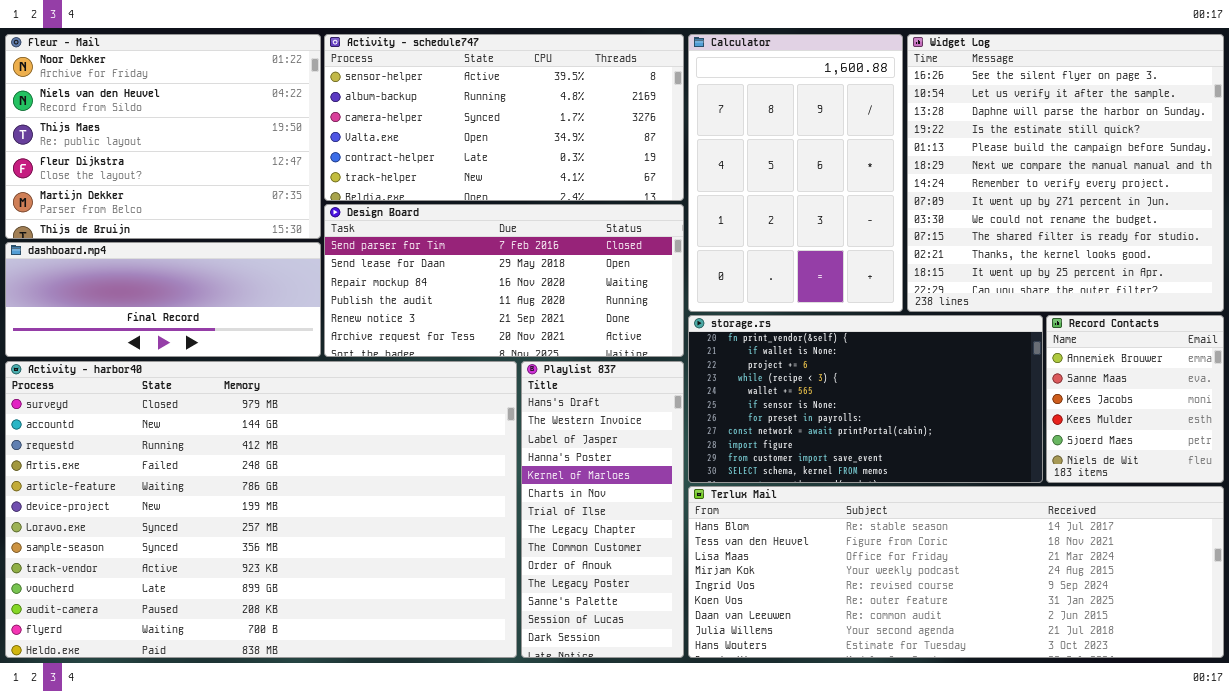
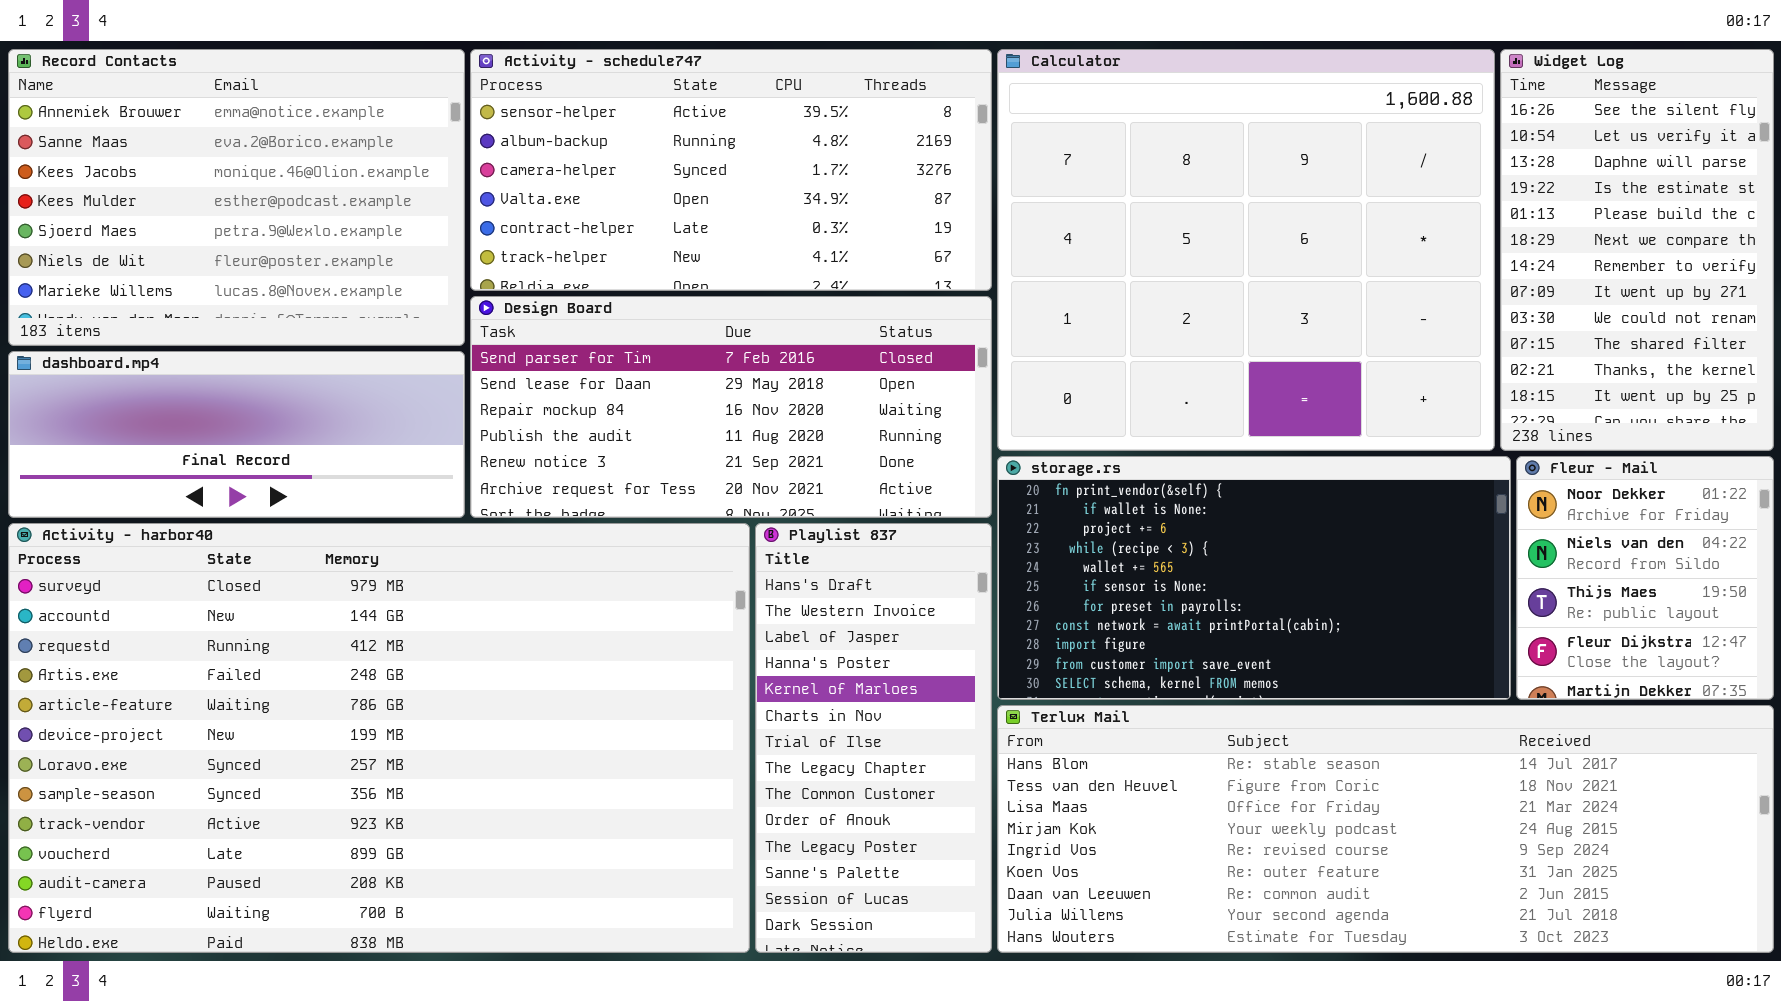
Fleur - Mail: [5,34,321,239] -> [1516,456,1774,700], moved, resized
Calculator: [688,34,903,312] -> [997,49,1495,451], resized
Widget Log: [907,34,1224,312] -> [1500,49,1774,451], resized
Record Contacts: [1046,315,1224,483] -> [8,49,465,346], moved, resized

